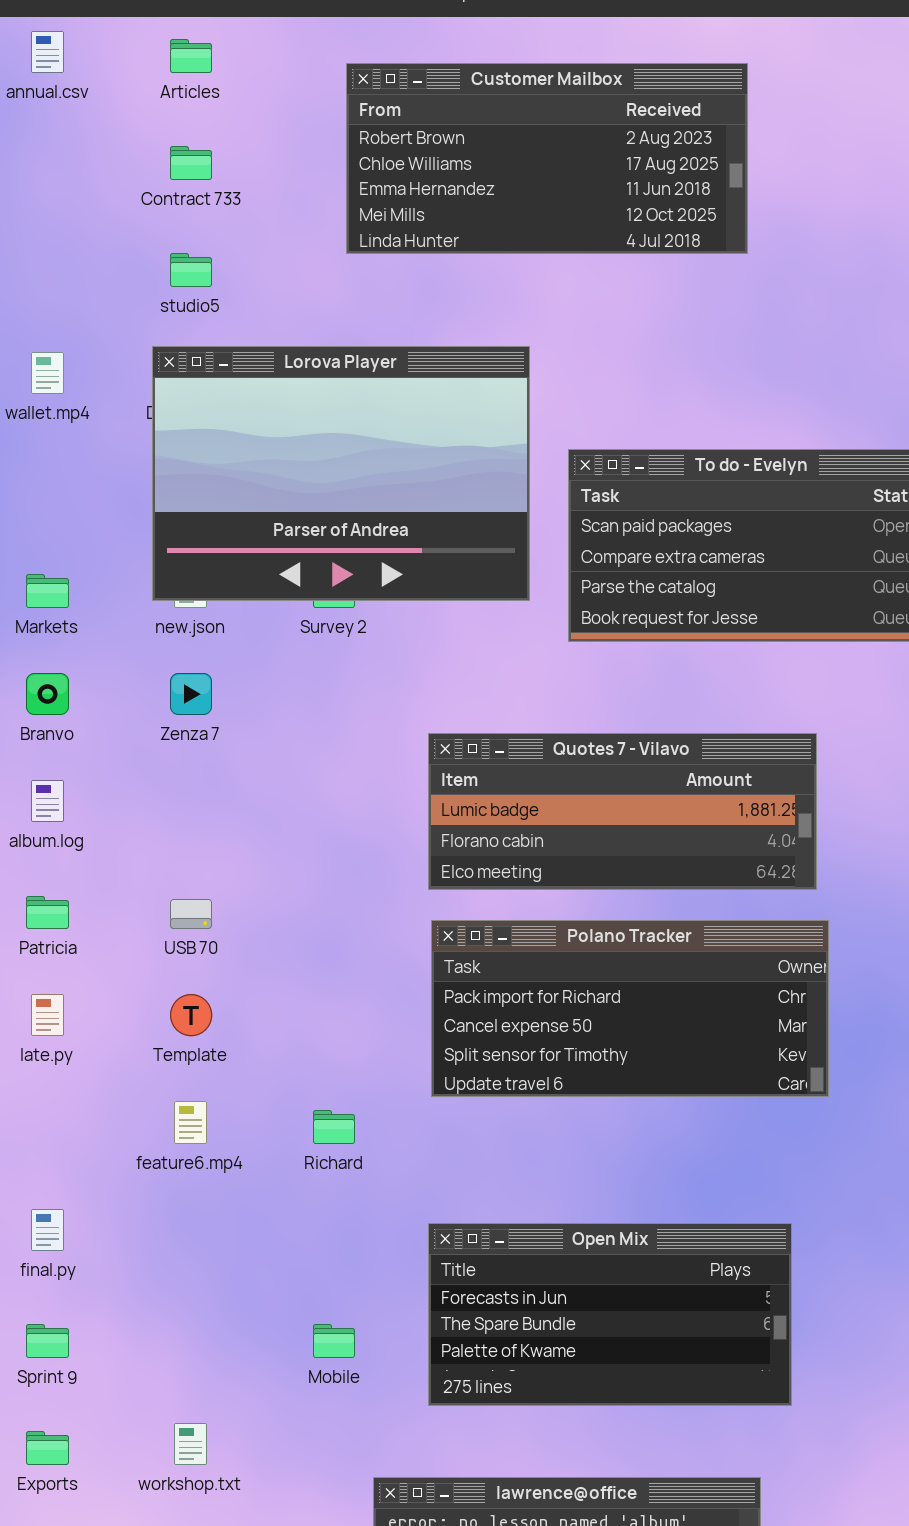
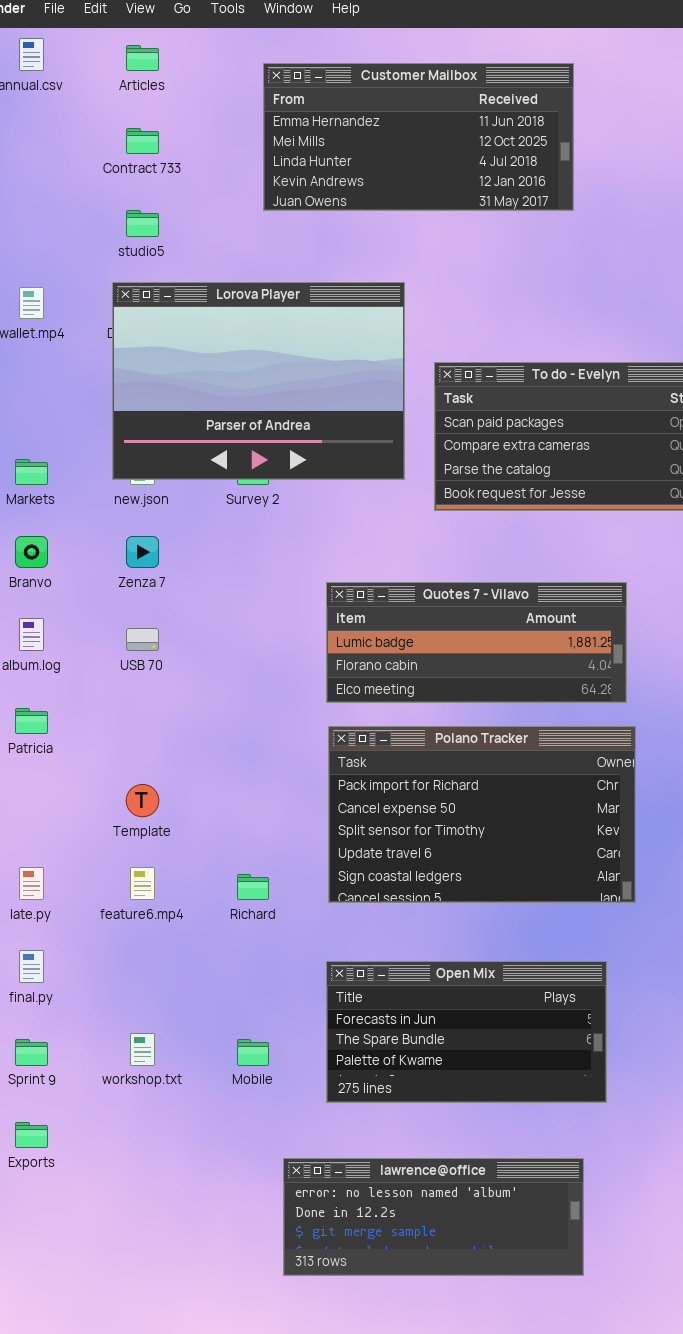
Customer Mailbox: [346,63,748,254] -> [263,63,574,211], scrolled down 2 rows
USB 70: [170,899,212,929] -> [126,628,159,651], moved
Polano Tracker: [431,920,829,1097] -> [328,726,636,903], resized
late.py: [31,994,64,1036] -> [19,867,44,900], moved
workshop.txt: [174,1423,207,1465] -> [130,1033,155,1066], moved

